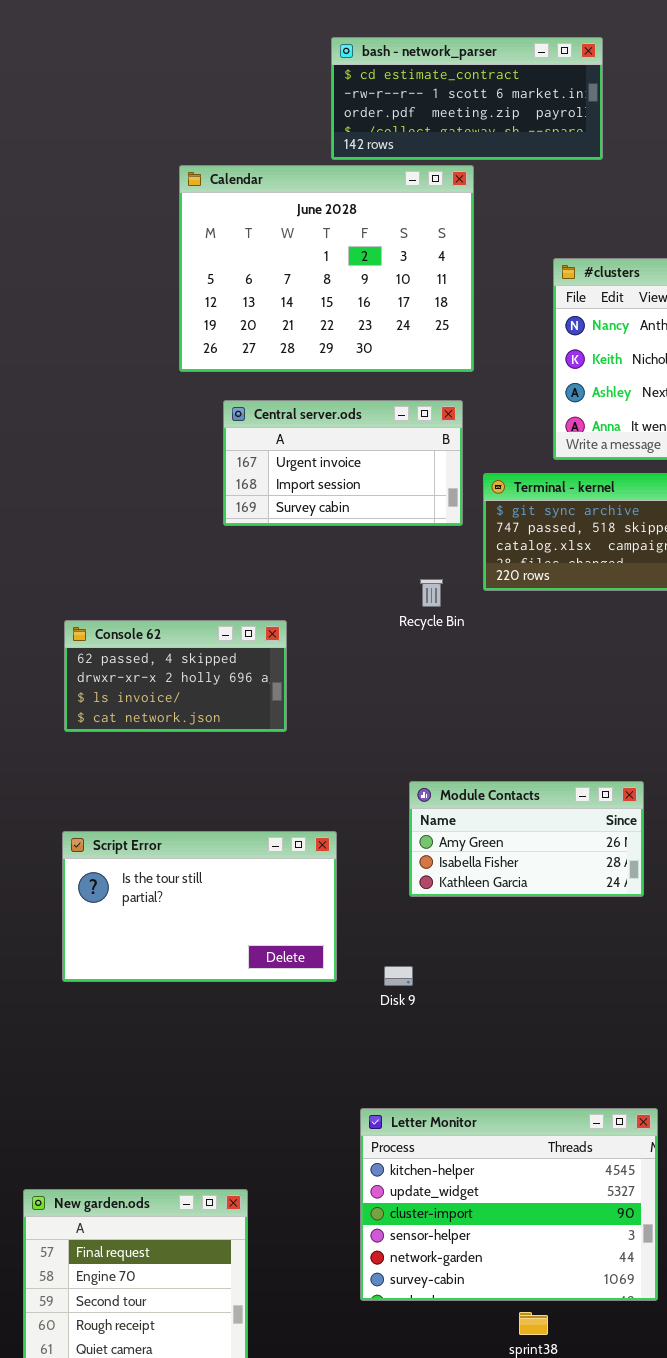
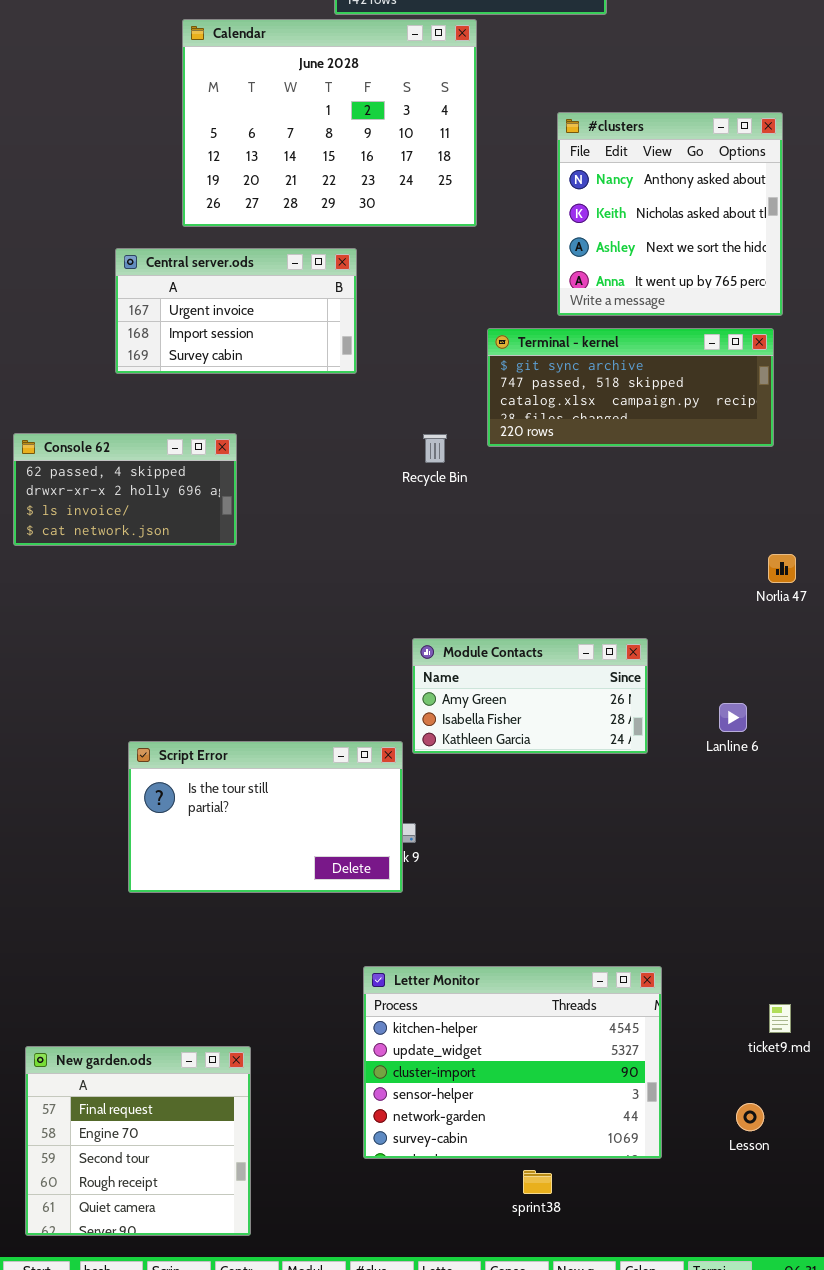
Central server.ods: [223,400,463,526] -> [115,248,357,374], moved
Console 62: [64,620,287,732] -> [13,433,237,546], moved
Script Error: [62,831,337,982] -> [128,741,403,893], moved

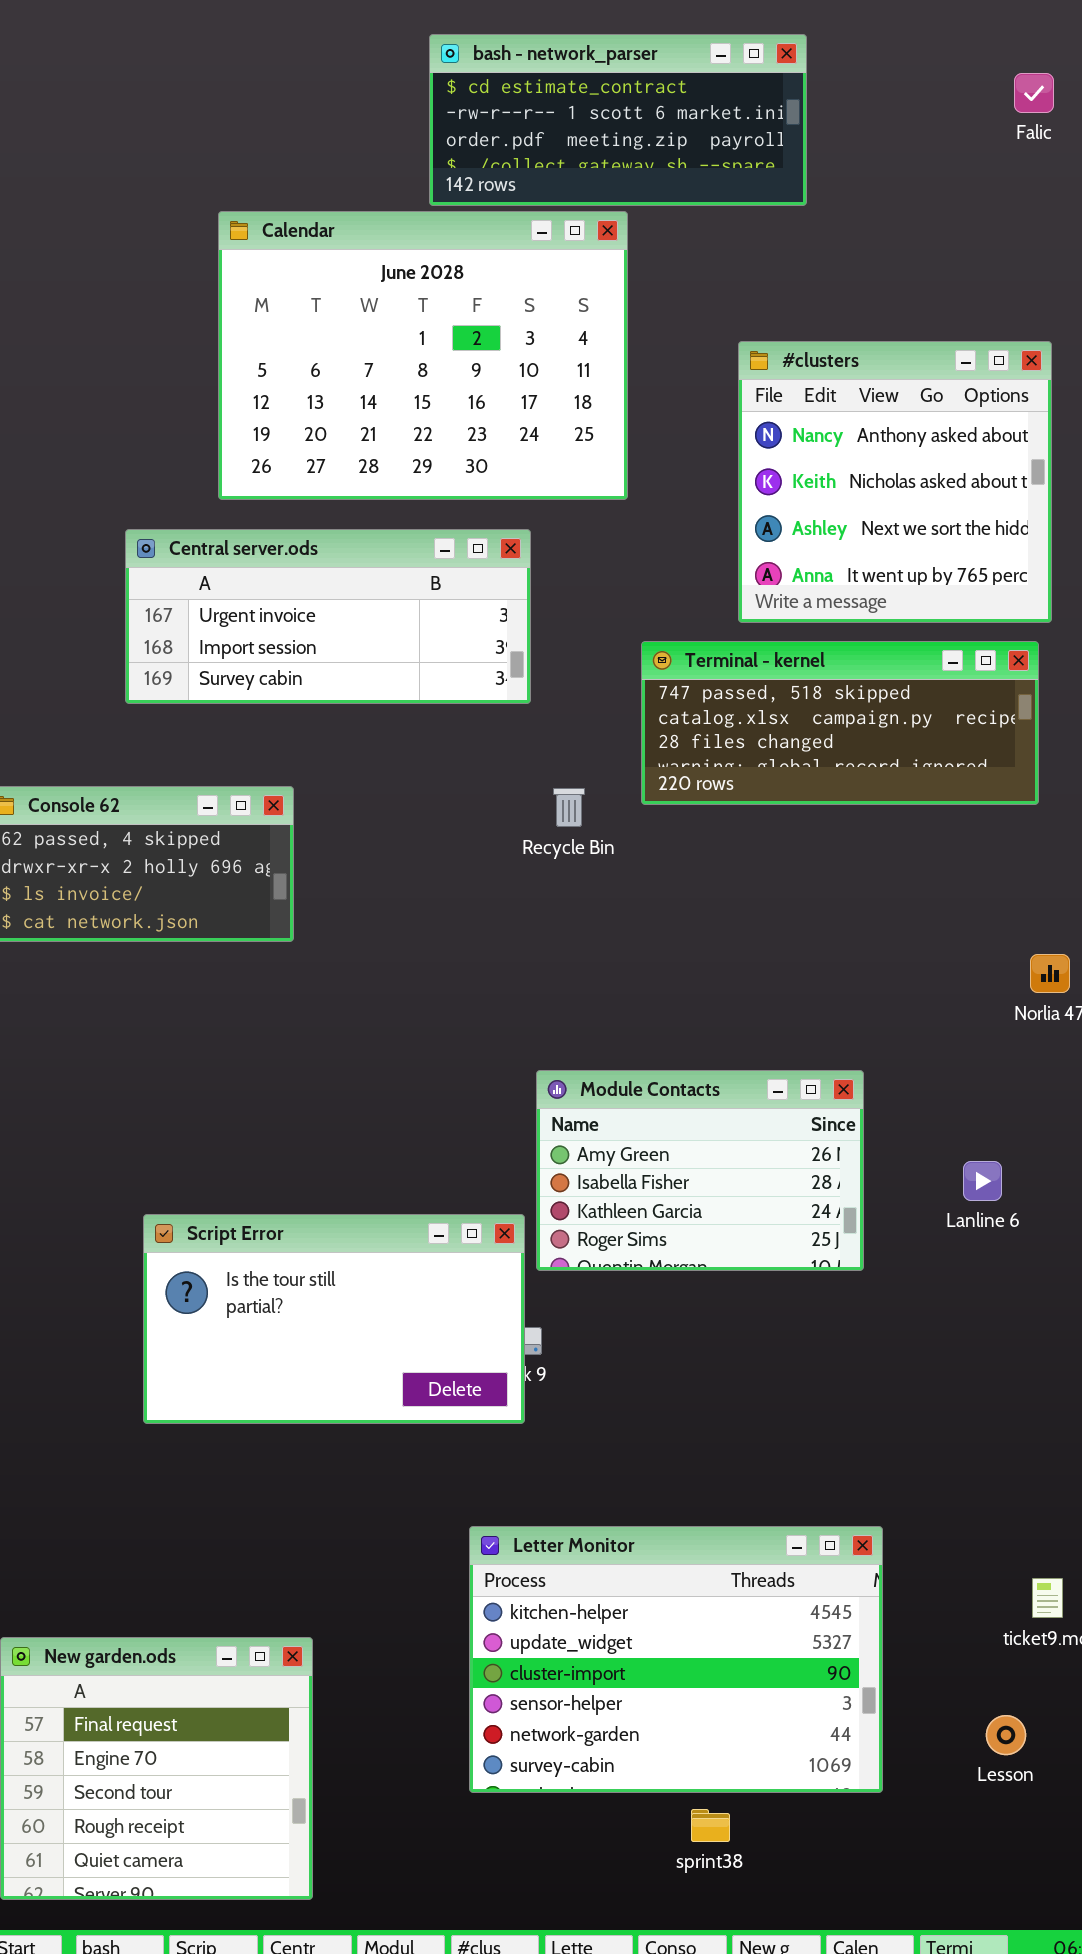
Central server.ods: [115,248,357,374] -> [125,529,531,704], resized
Terminal - kernel: [487,328,774,447] -> [641,641,1039,805], scrolled down 1 row
Module Contacts: [412,638,648,754] -> [536,1070,864,1271], resized

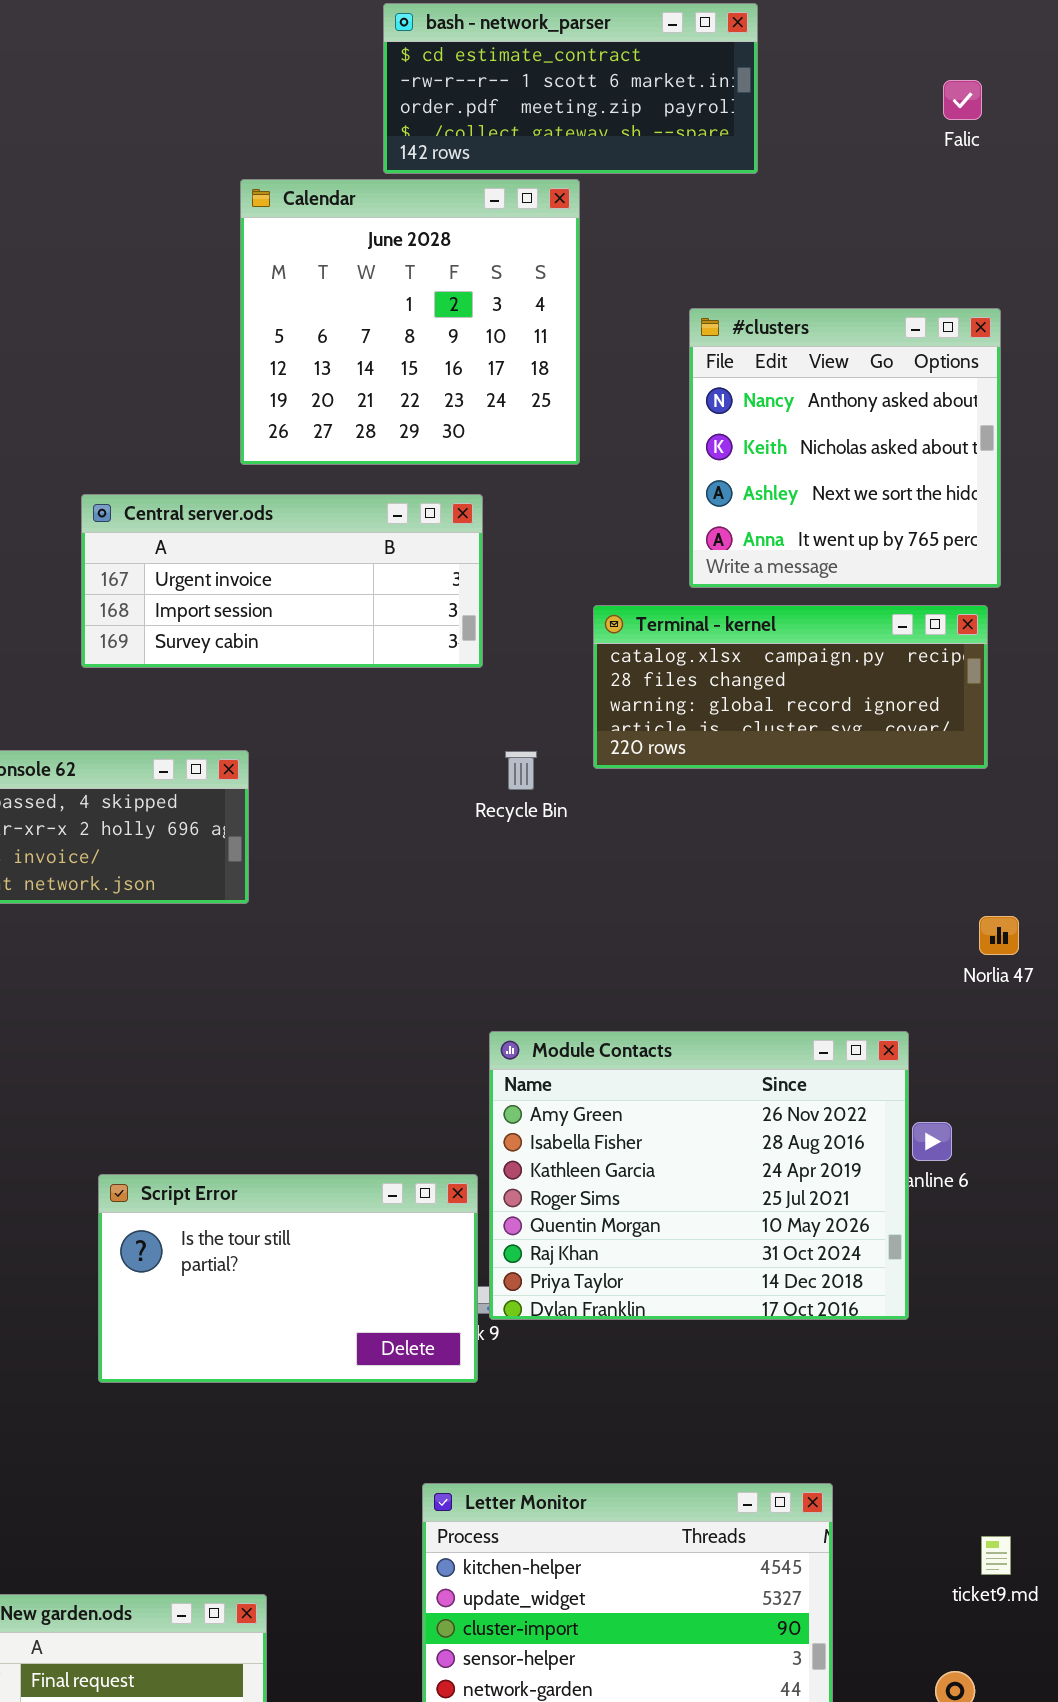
Falic: [1014,73,1054,113] -> [943,80,982,120], moved
Calendar: [218,211,628,500] -> [240,179,580,465], resized
Terminal - kernel: [641,641,1039,805] -> [593,605,988,769], scrolled down 1 row
Module Contacts: [536,1070,864,1271] -> [489,1031,909,1320], resized

